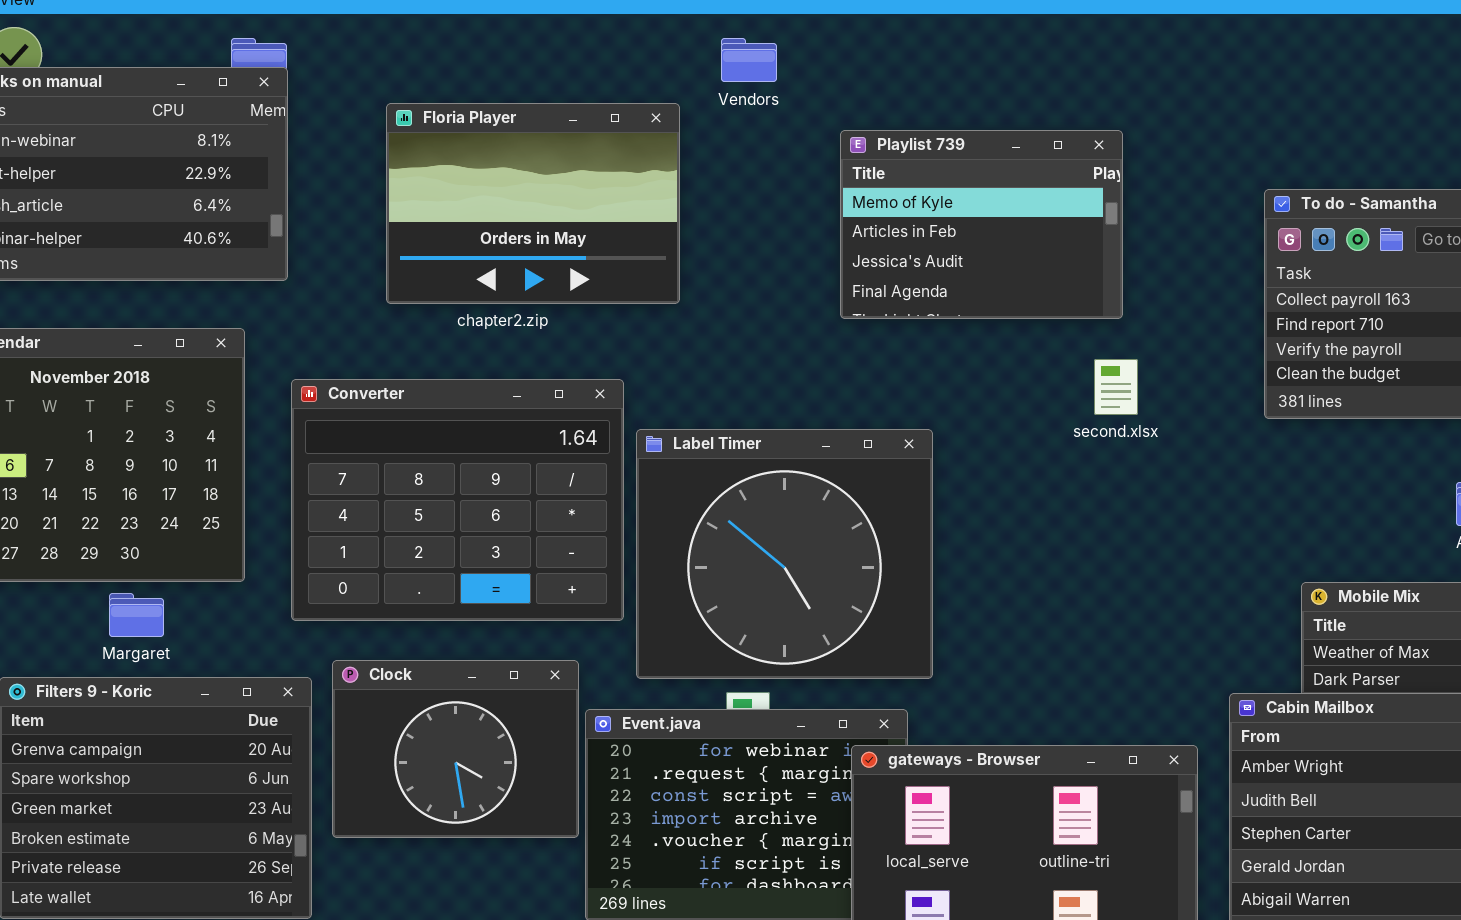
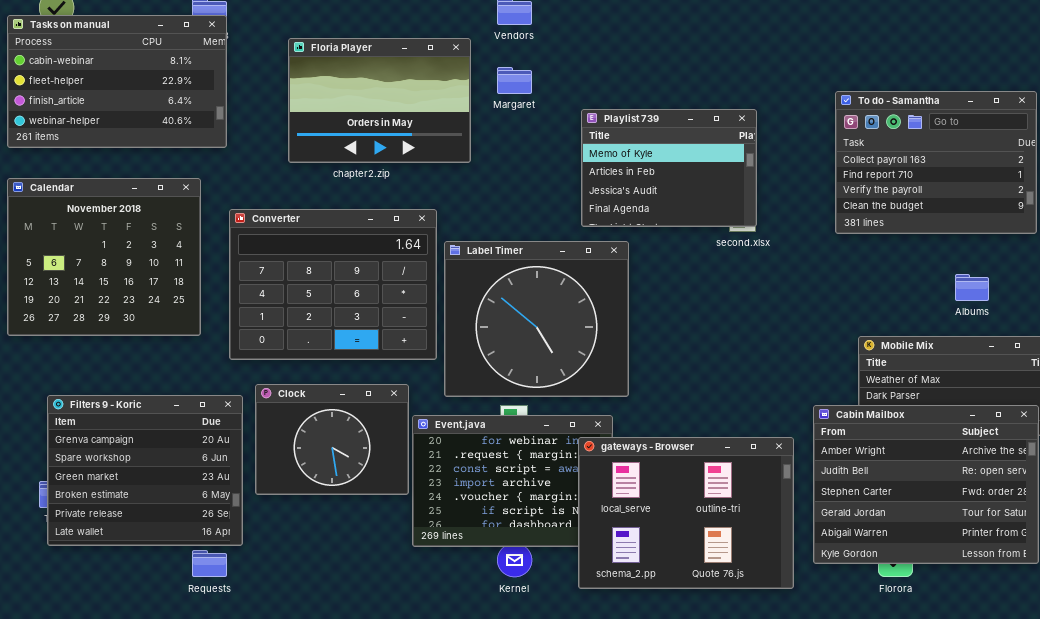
Playlist 739: [840,130,1123,319] -> [581,109,757,227], moved
Margaret: [109,593,164,637] -> [497,67,532,94], moved

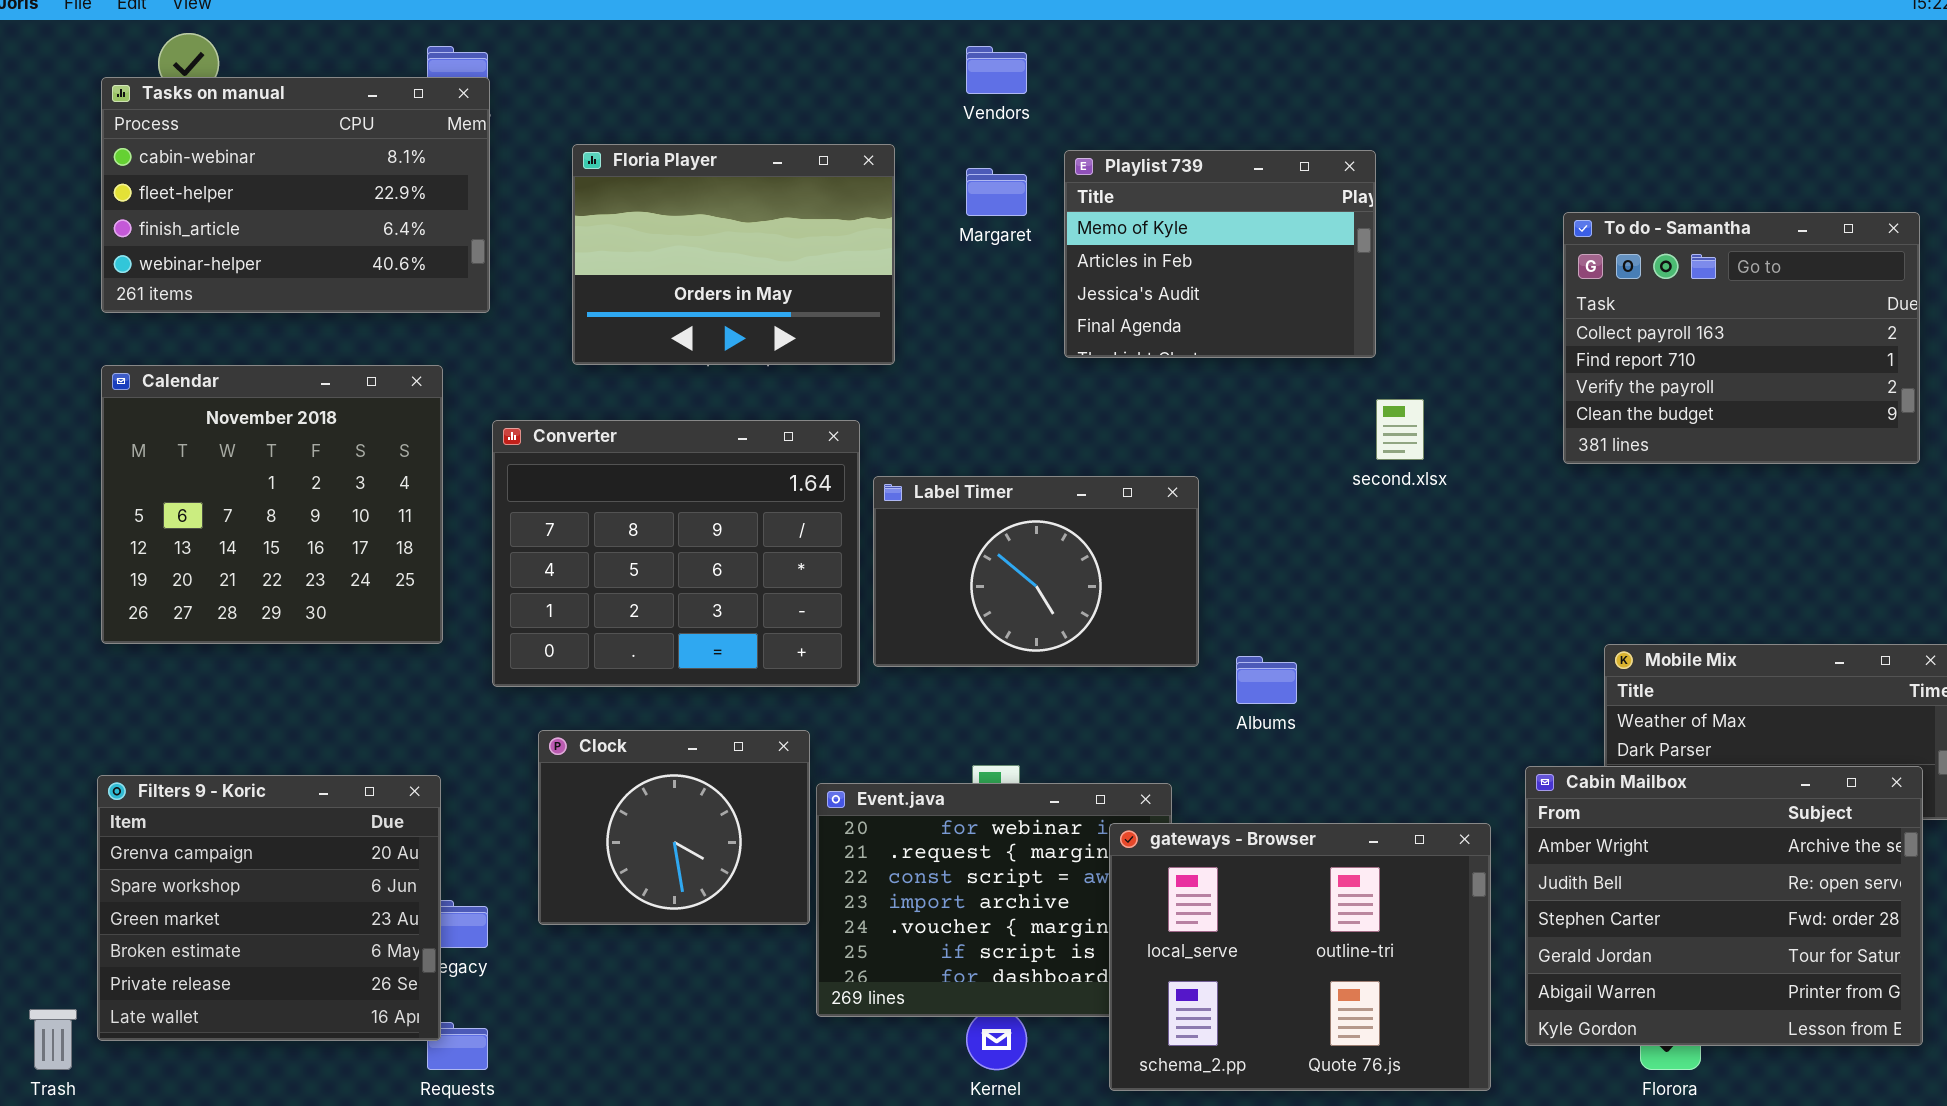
Floria Player: [288,38,471,163] -> [572,144,895,365], moved
Playlist 739: [581,109,757,227] -> [1064,150,1376,358], moved
Label Timer: [444,241,629,397] -> [873,476,1199,667], resized
Albums: [955,274,989,301] -> [1236,656,1297,704], moved
Filters 9 - Koric: [47,395,243,546] -> [97,775,441,1041], moved

